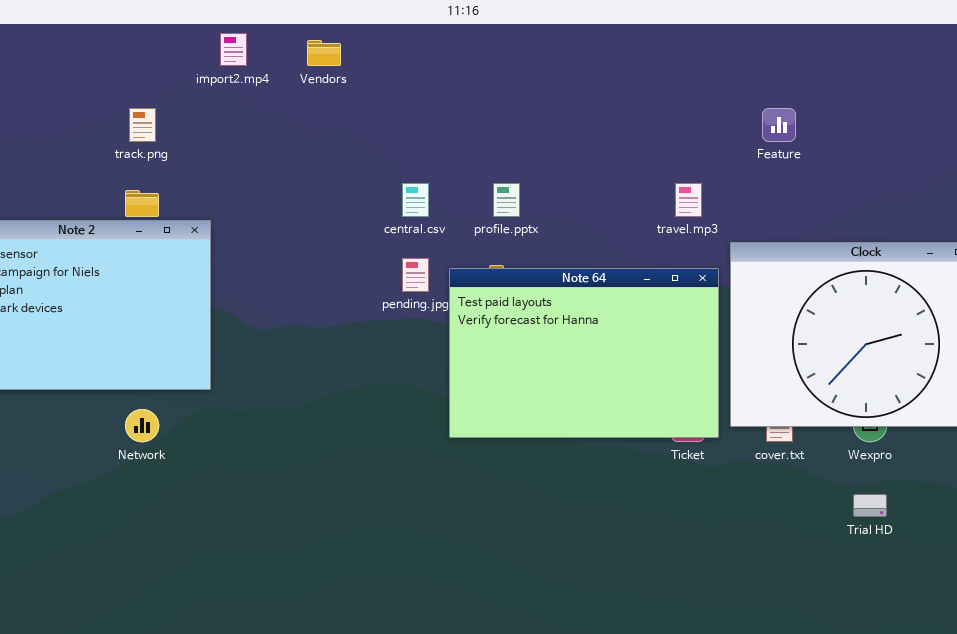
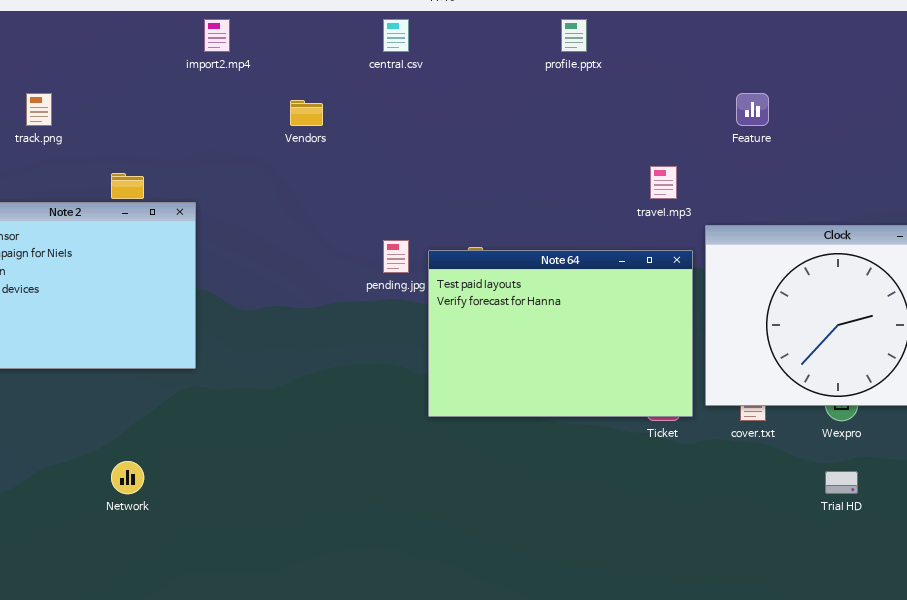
Vendors: [307,40,341,66] -> [290,100,323,126], moved
track.png: [129,108,156,142] -> [26,93,52,126], moved
central.csv: [402,183,429,217] -> [383,19,409,52], moved
profile.pptx: [493,183,520,217] -> [561,19,587,52], moved
Network: [125,409,159,442] -> [111,461,144,494], moved

